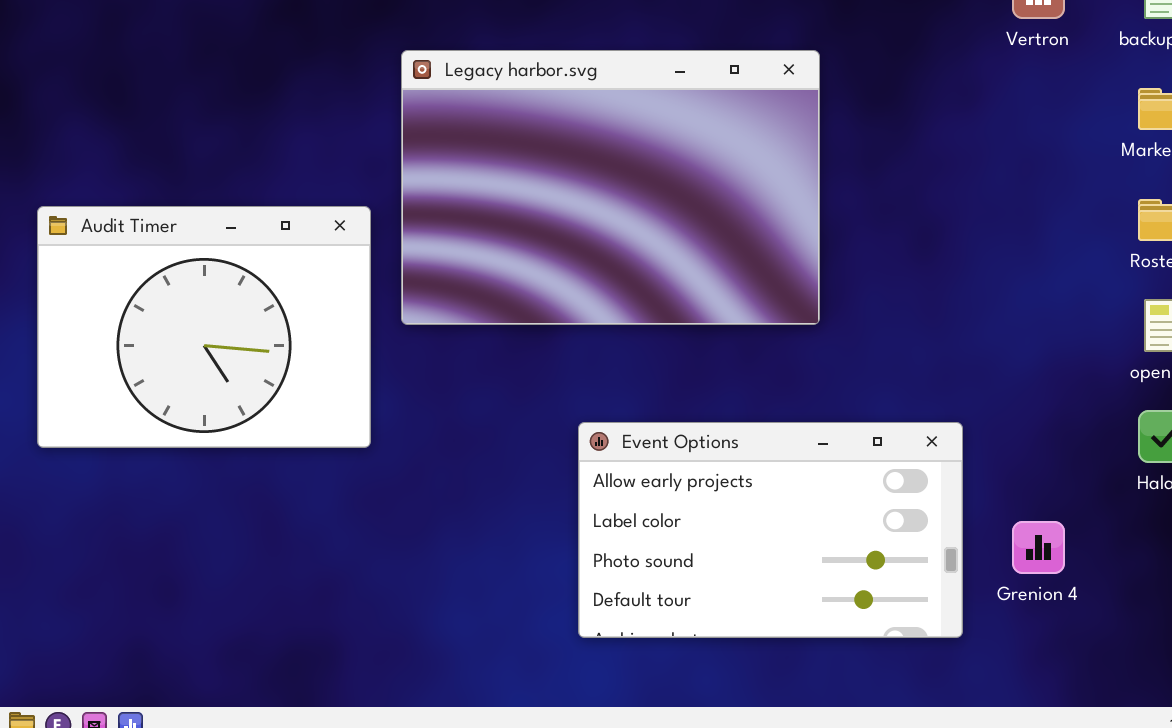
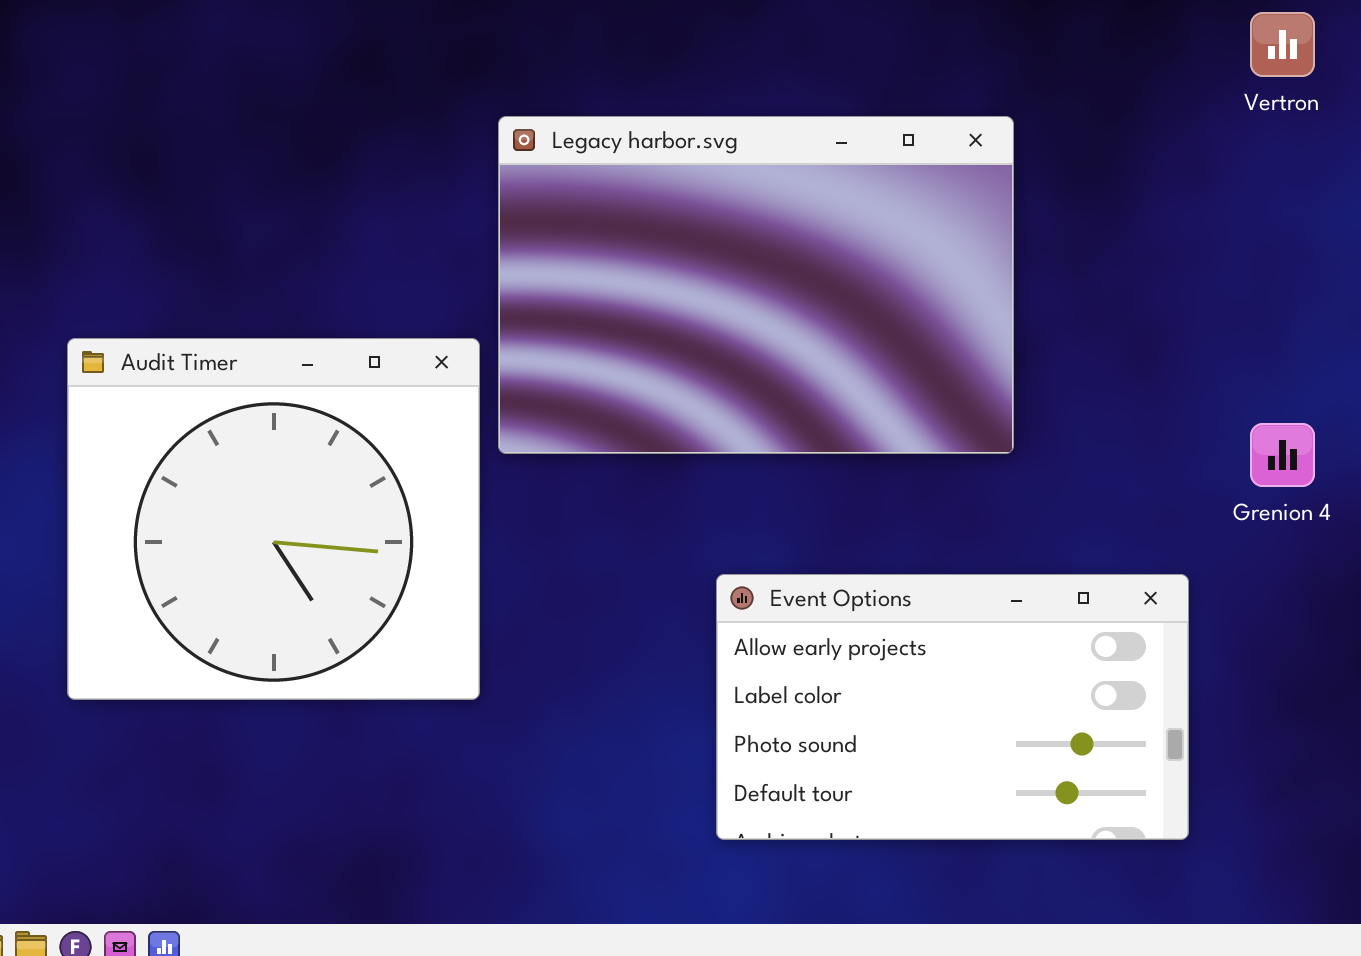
Audit Timer: [37,206,371,448] -> [67,338,480,700], moved, resized
Grenion 4: [1012,521,1065,574] -> [1250,423,1315,487], moved

